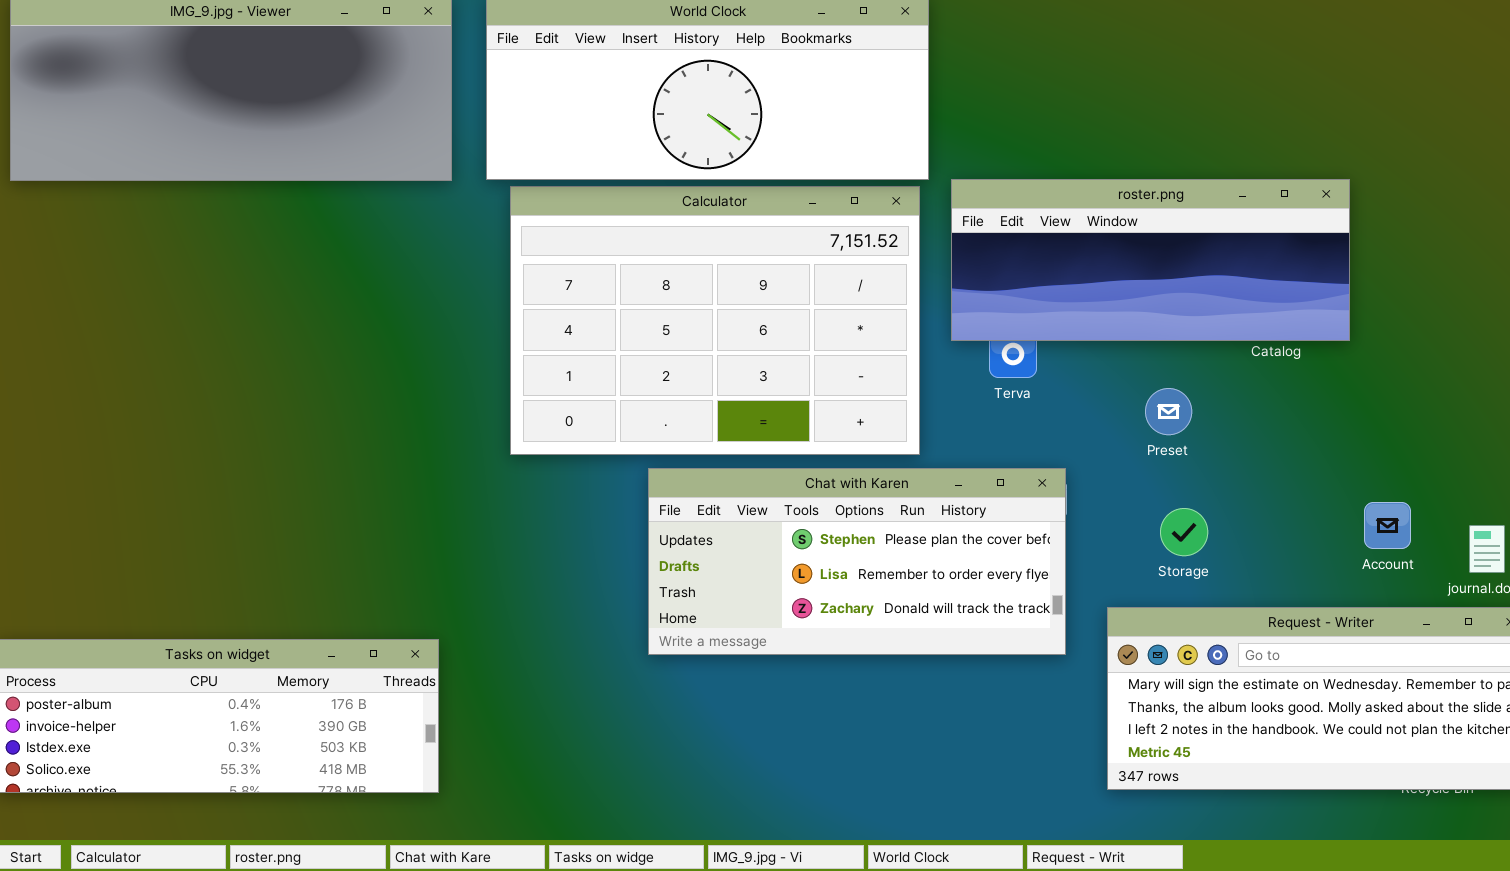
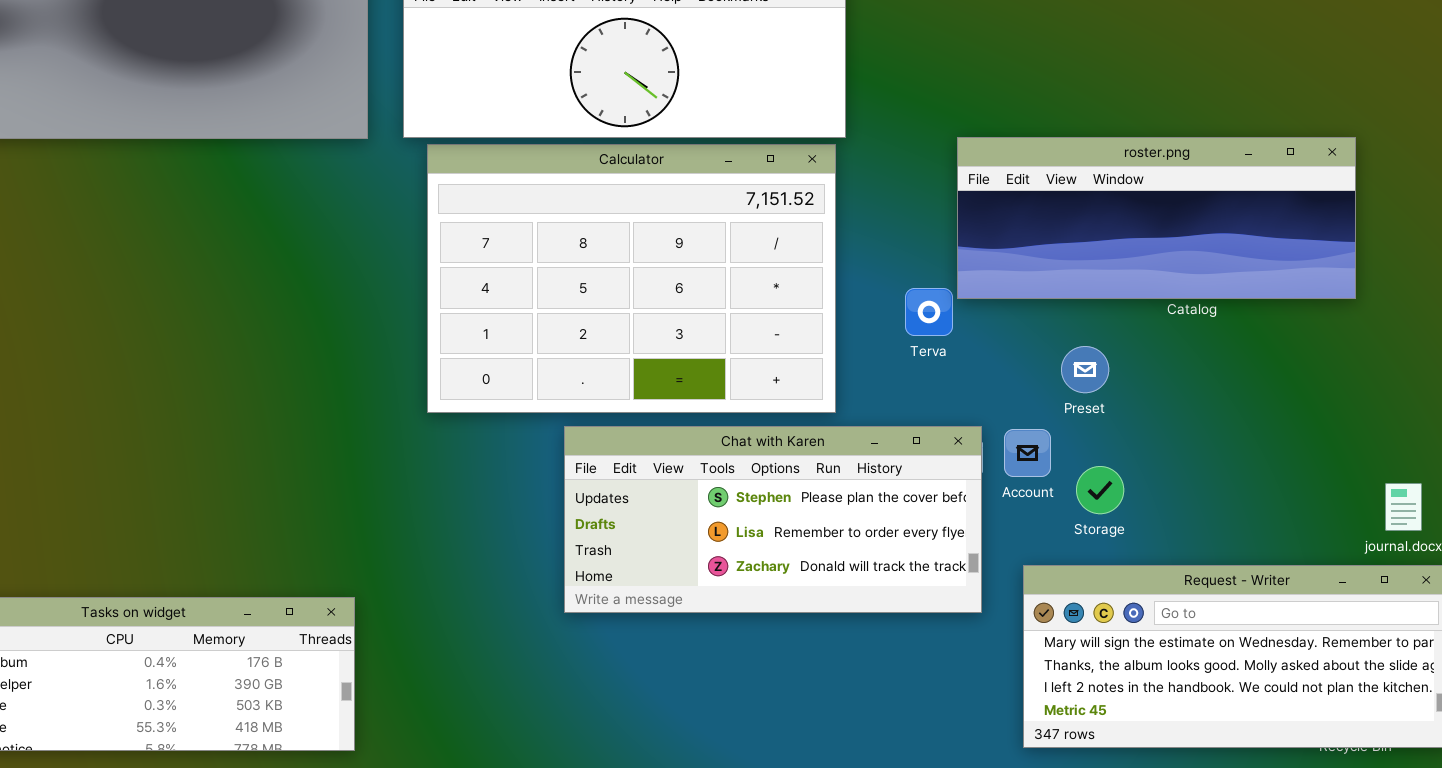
roster.png: [951,179,1350,341] -> [957,137,1356,299], moved
Account: [1364,502,1411,549] -> [1004,429,1051,477], moved

